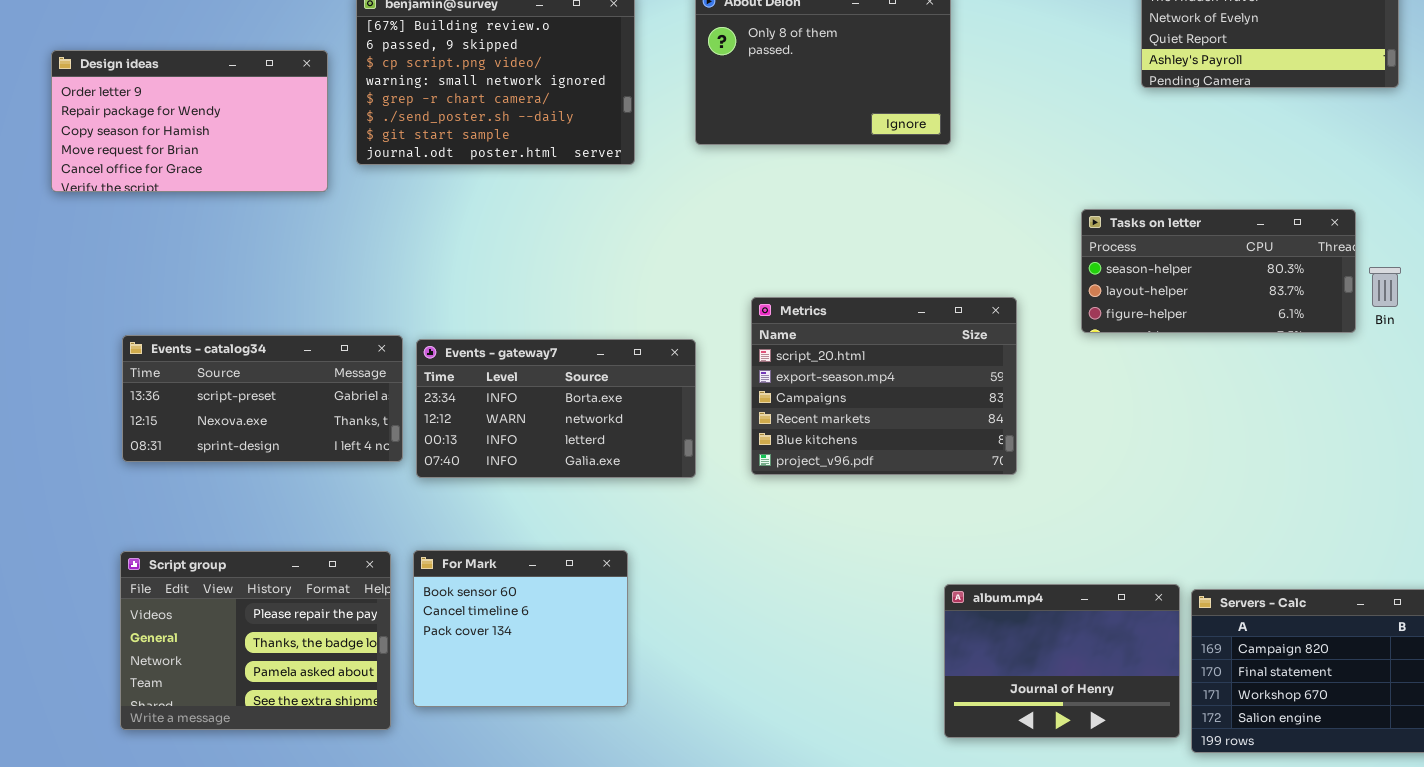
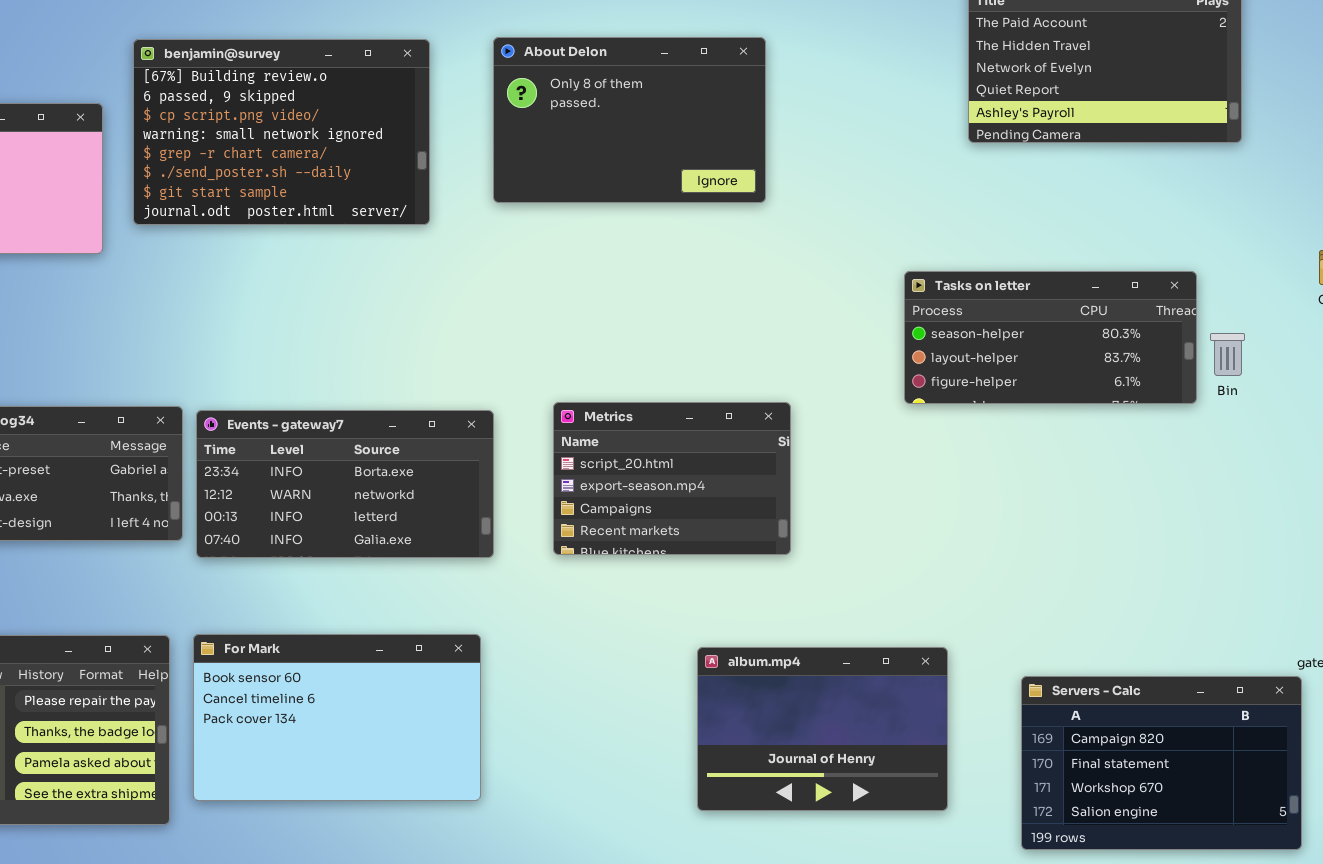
Metrics: [751,297,1017,475] -> [553,402,791,555], resized
For Mark: [413,550,628,707] -> [193,634,481,801], resized
album.mp4: [944,584,1180,738] -> [697,647,948,811], moved

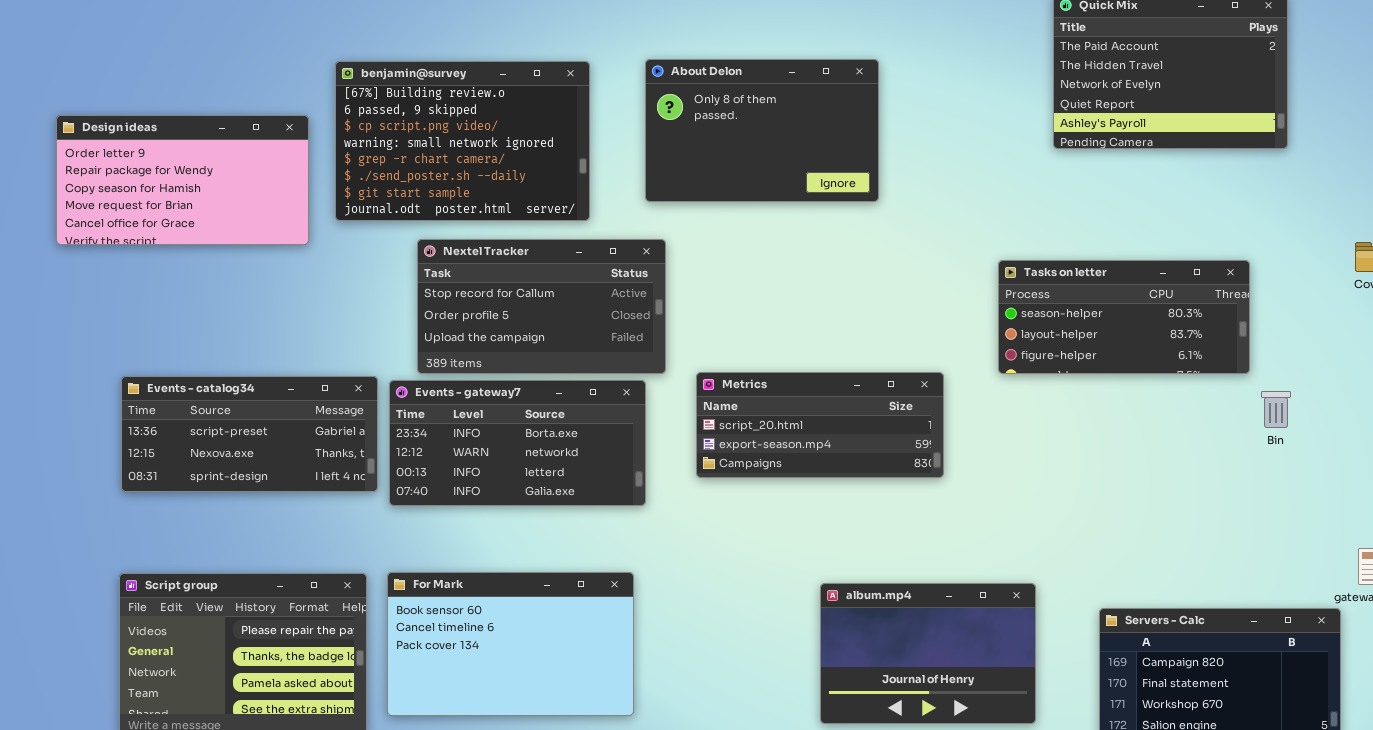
Nextel Tracker: none -> [417,239,666,374], opened
Bin: [1210,333,1245,376] -> [1261,391,1291,428], moved
Metrics: [553,402,791,555] -> [696,372,944,478], resized

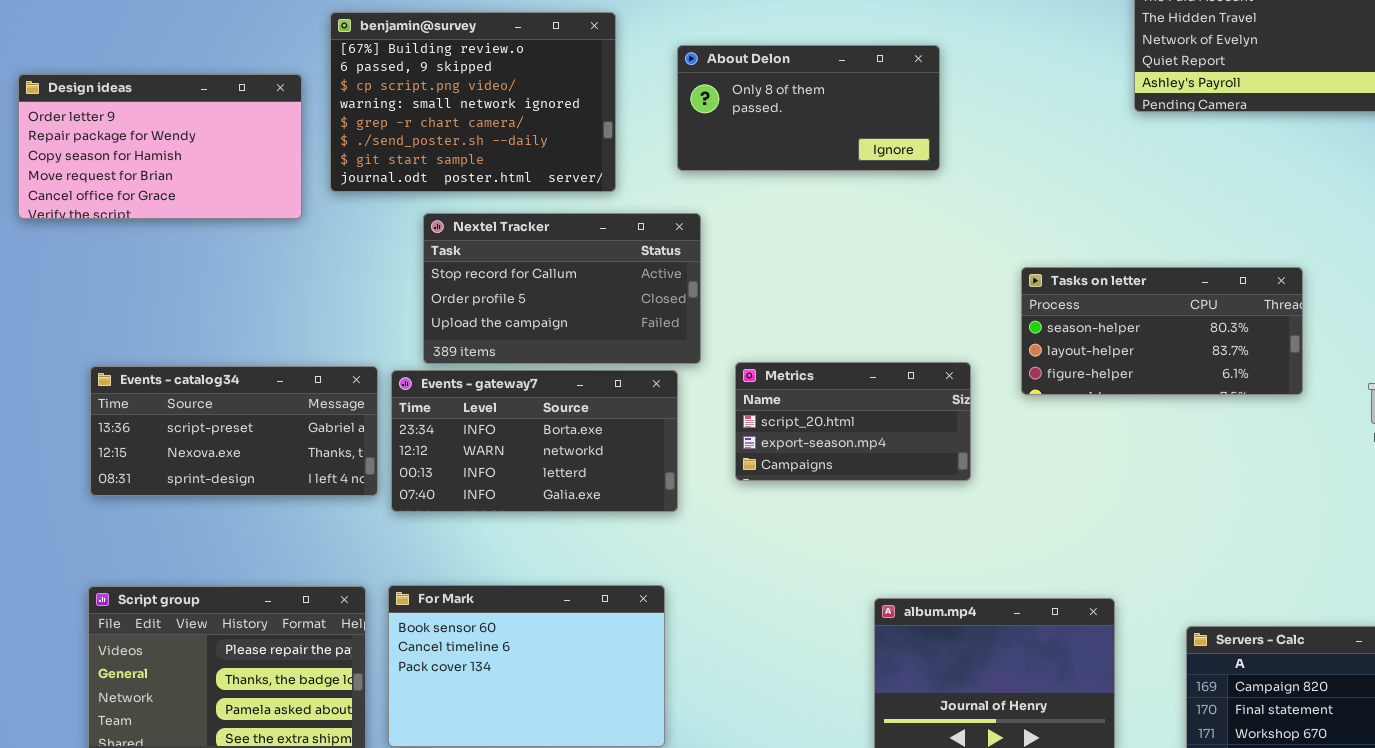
About Delon: [645,59,879,202] -> [677,45,940,171], resized
Tasks on letter: [998,260,1250,374] -> [1021,267,1303,395], moved
Metrics: [696,372,944,478] -> [735,362,971,481], resized

